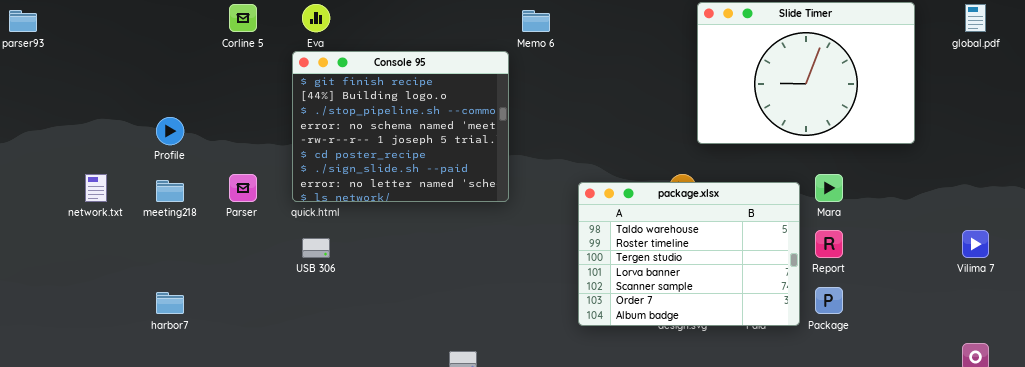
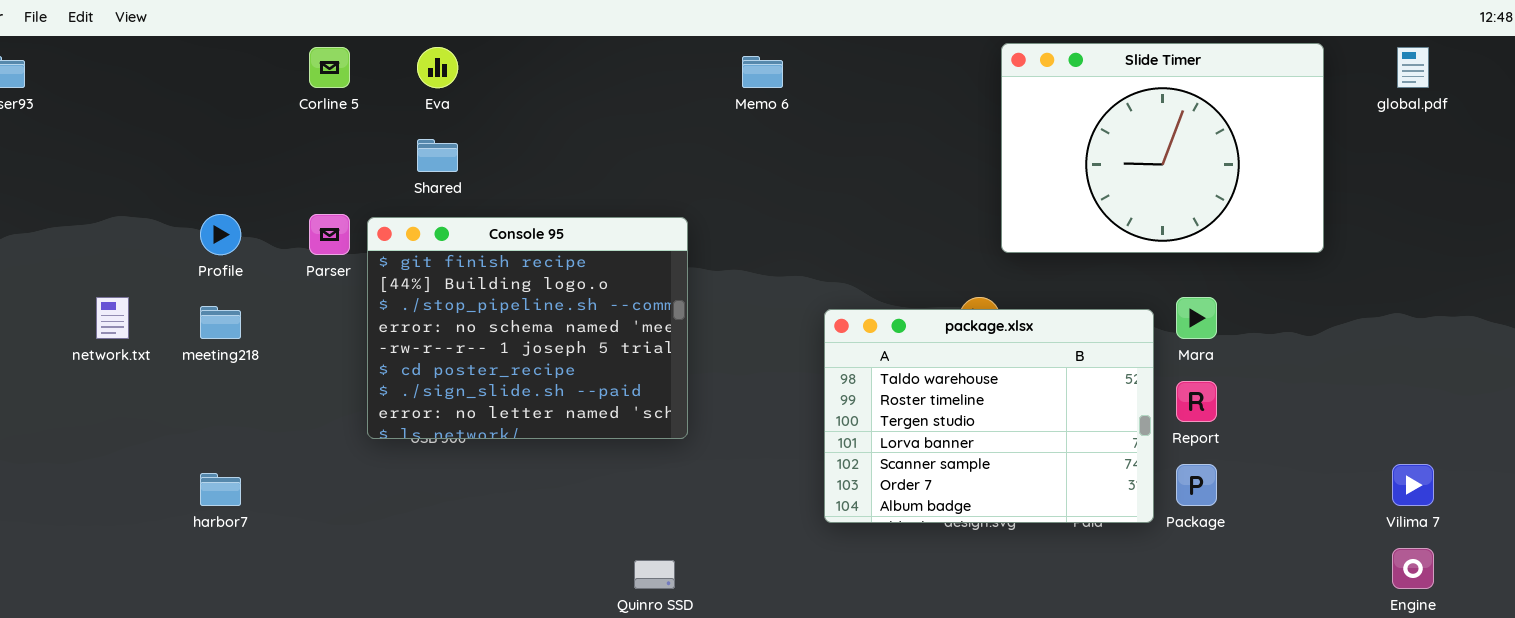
Console 95: [292,51,509,202] -> [367,217,688,439], moved
Parser: [229,174,257,202] -> [309,214,350,255], moved
Vilima 7: [962,230,989,258] -> [1392,464,1434,506], moved

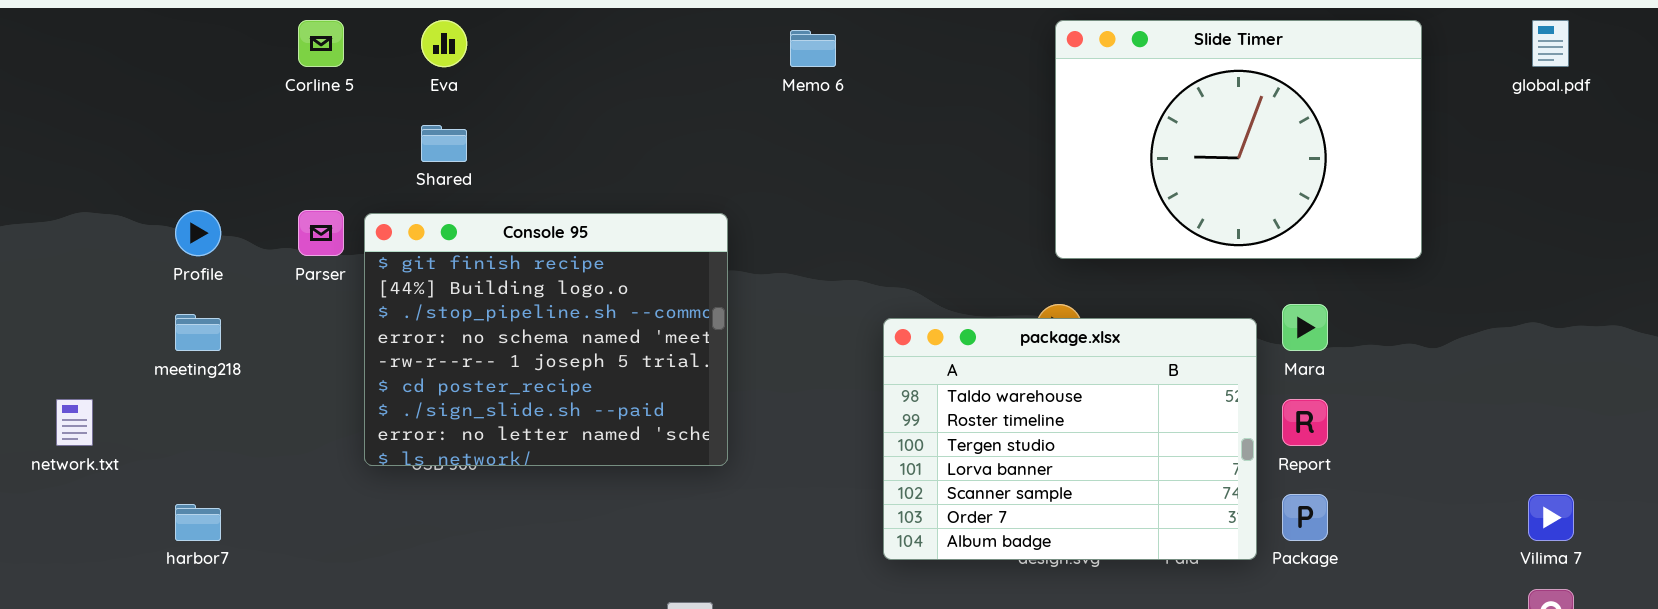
Slide Timer: [1001,43,1324,253] -> [1055,20,1422,259], moved
network.txt: [96,297,129,339] -> [56,399,93,446], moved

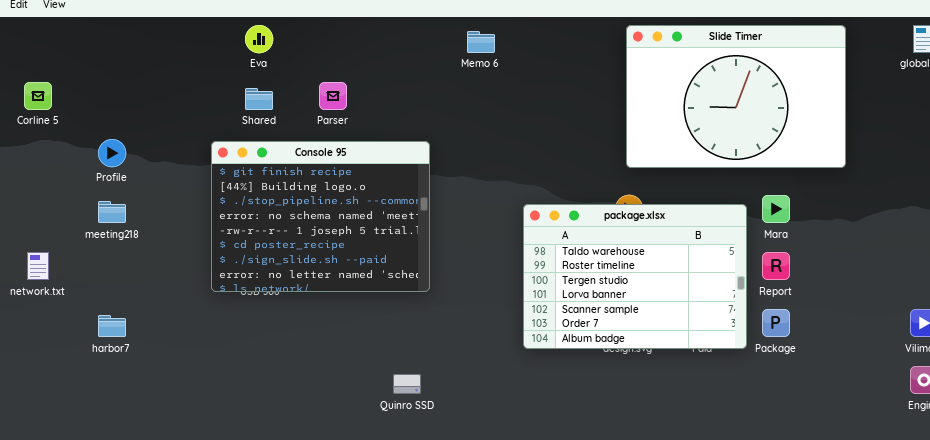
Corline 5: [298,20,344,67] -> [24,82,52,110], moved
Parser: [298,210,344,256] -> [319,82,347,110], moved

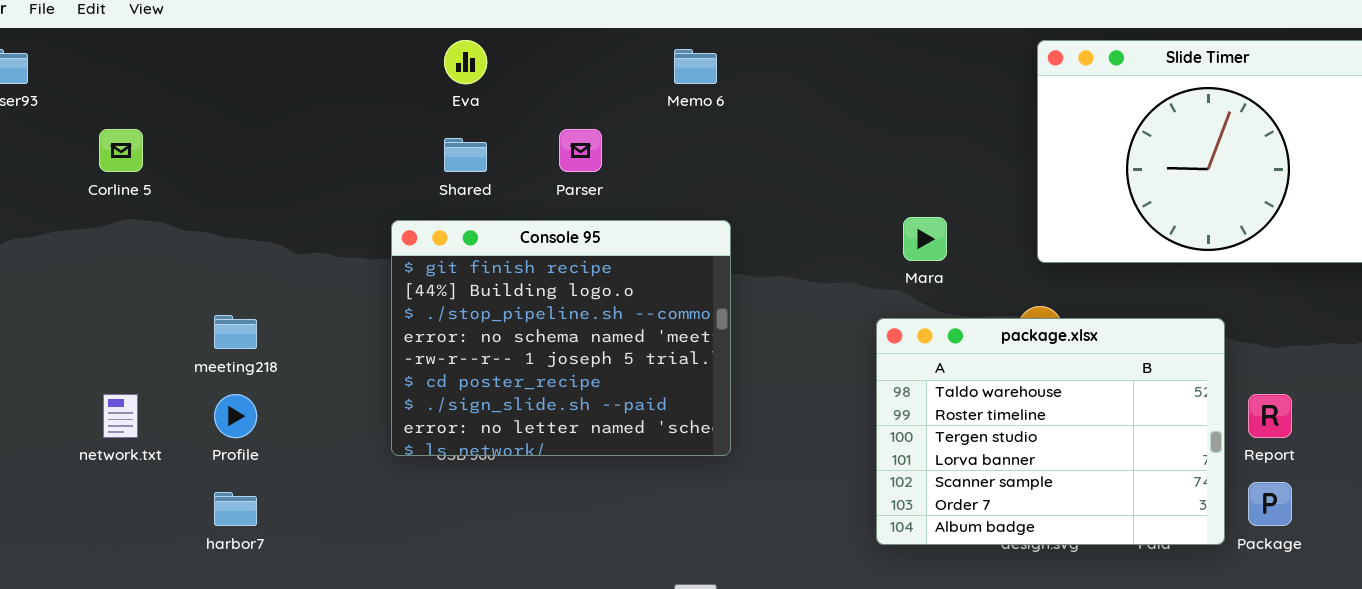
Memo 6: [467,31,495,53] -> [674,49,717,84], moved
Profile: [98,139,126,167] -> [214,394,257,438], moved
Mara: [762,195,790,223] -> [903,217,947,261], moved

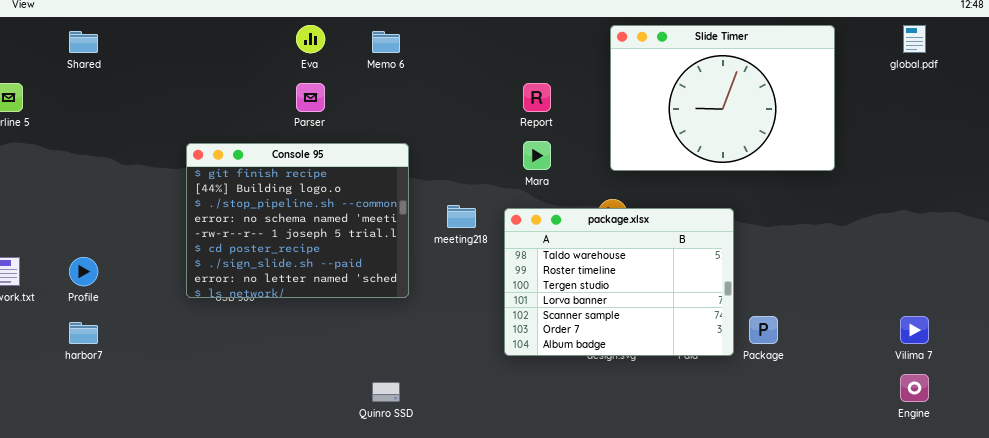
Eva: [444,40,487,84] -> [296,25,325,53], moved
Shared: [444,138,487,172] -> [69,31,98,53], moved
meeting218: [214,315,257,349] -> [447,205,476,228], moved
Report: [1248,394,1292,438] -> [523,83,551,112], moved

